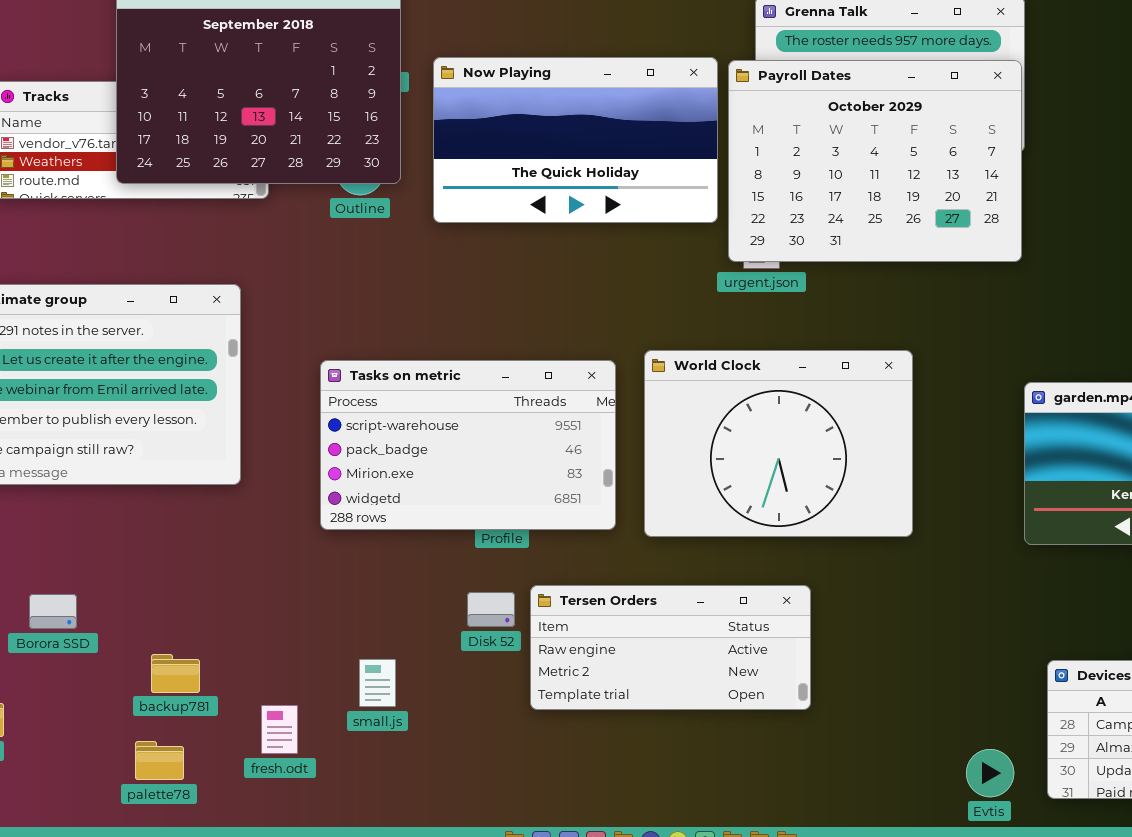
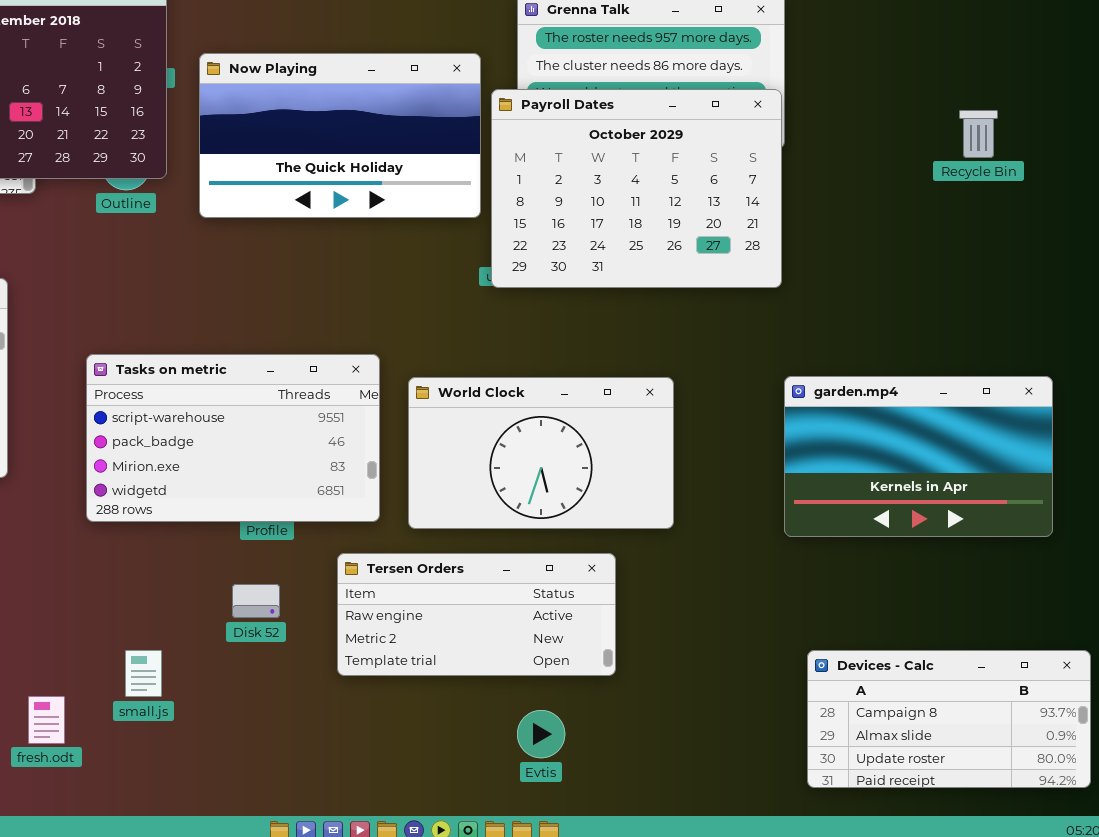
Payroll Dates: [728,60,1022,262] -> [491,89,782,288], moved
World Clock: [644,350,913,537] -> [408,377,674,529], resized
Tersen Orders: [530,585,811,710] -> [337,553,616,676], moved
Evtis: [966,749,1014,797] -> [517,710,565,758], moved

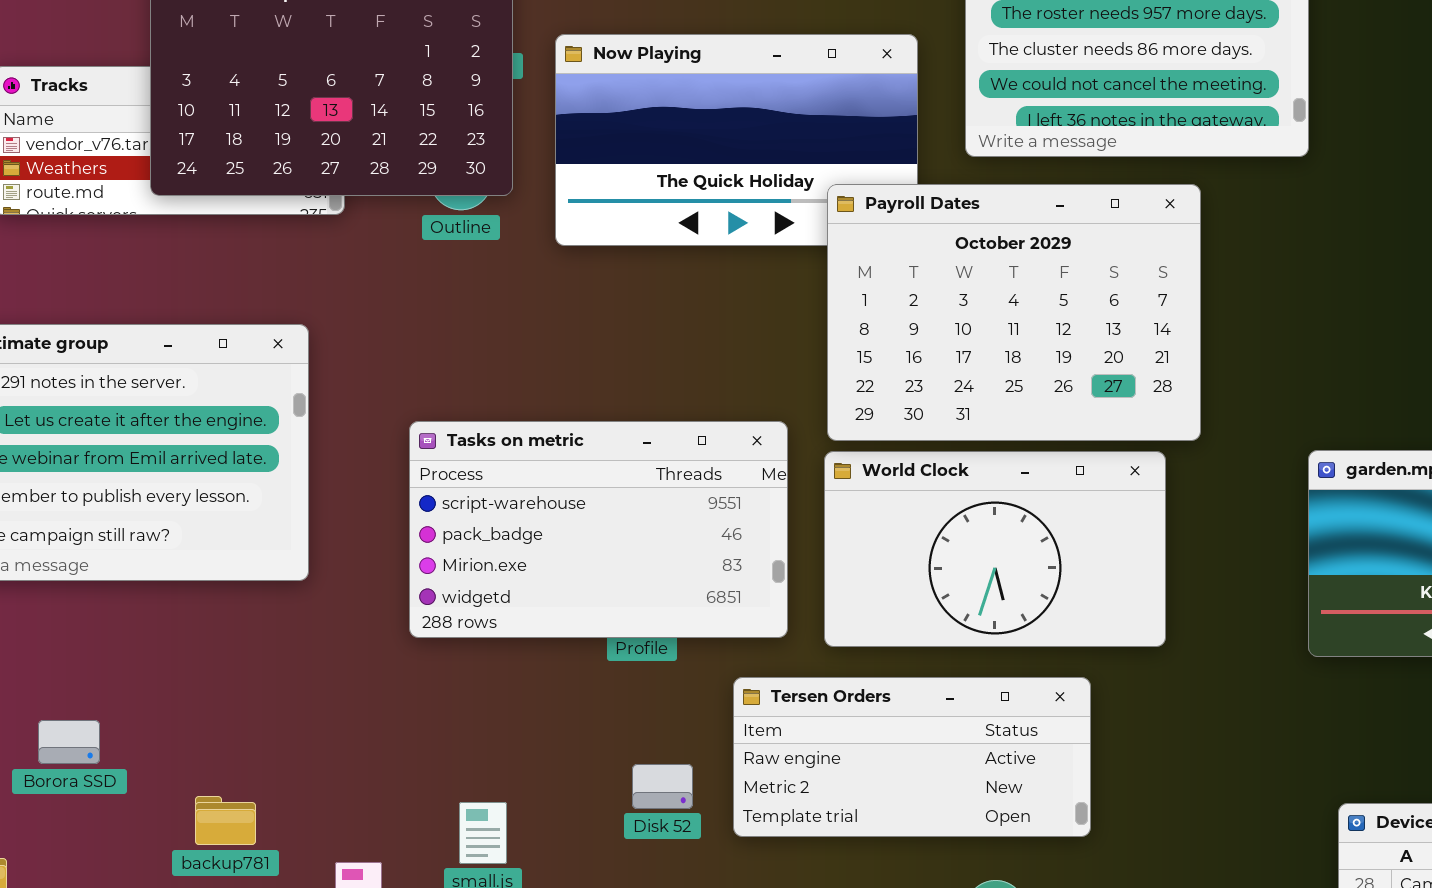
Payroll Dates: [491,89,782,288] -> [827,184,1201,441], moved
Disk 52: [232,584,280,618] -> [632,764,693,809], moved

